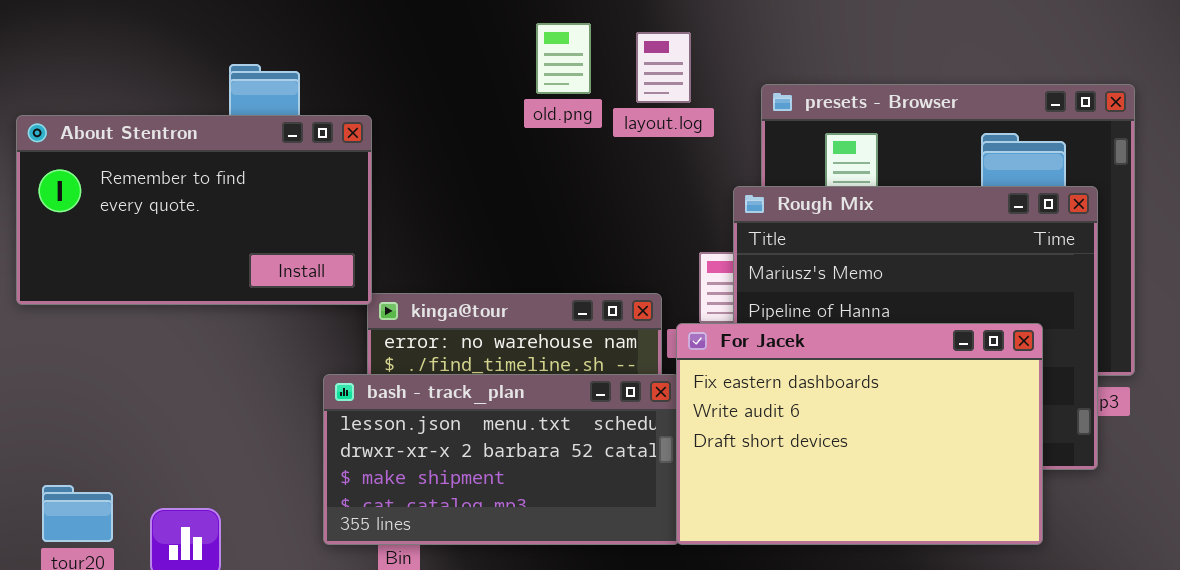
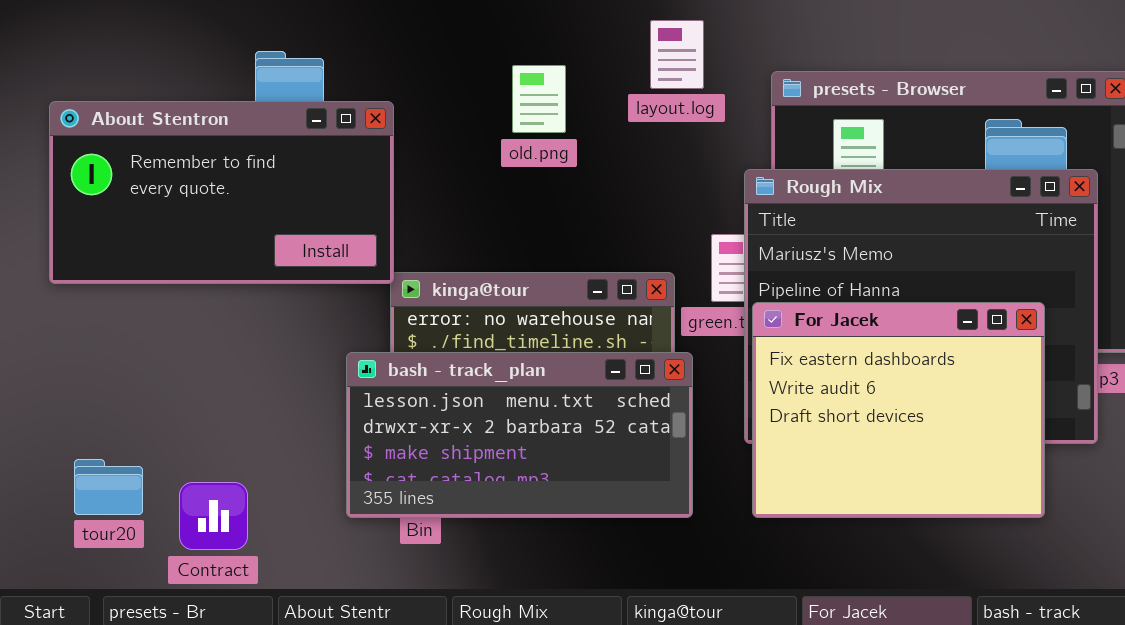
old.png: [536,23,591,94] -> [512,65,566,133], moved
For Jacek: [676,323,1043,545] -> [752,302,1045,518], resized

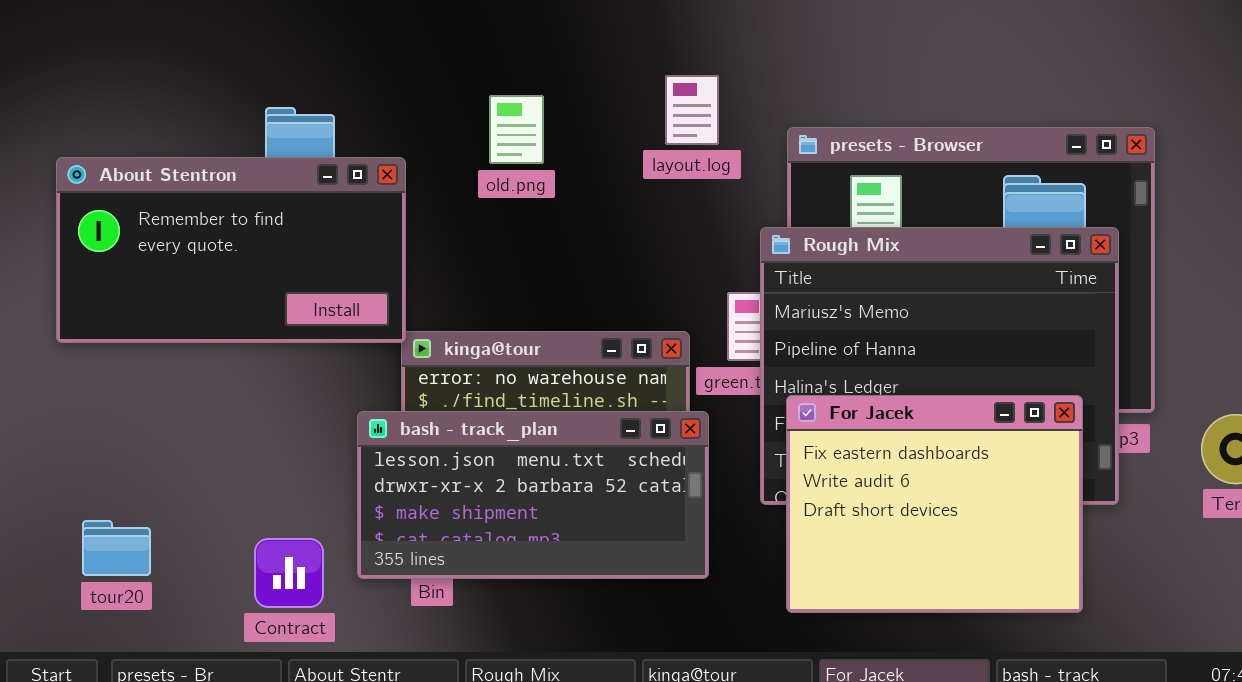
old.png: [512,65,566,133] -> [489,95,544,164], moved
For Jacek: [752,302,1045,518] -> [786,395,1083,613], moved
Contract: [179,482,248,550] -> [254,538,324,608], moved

